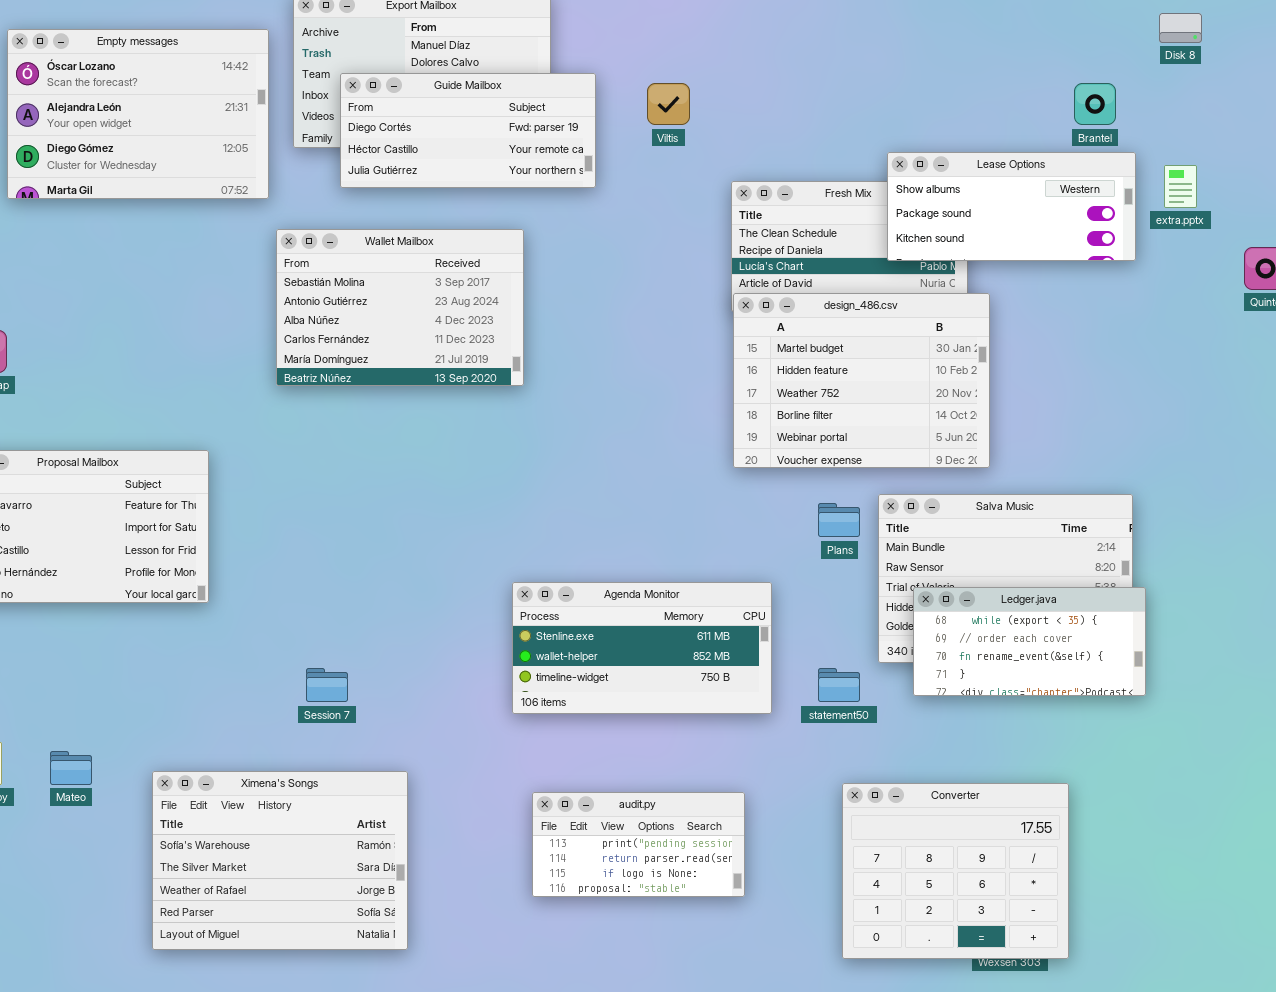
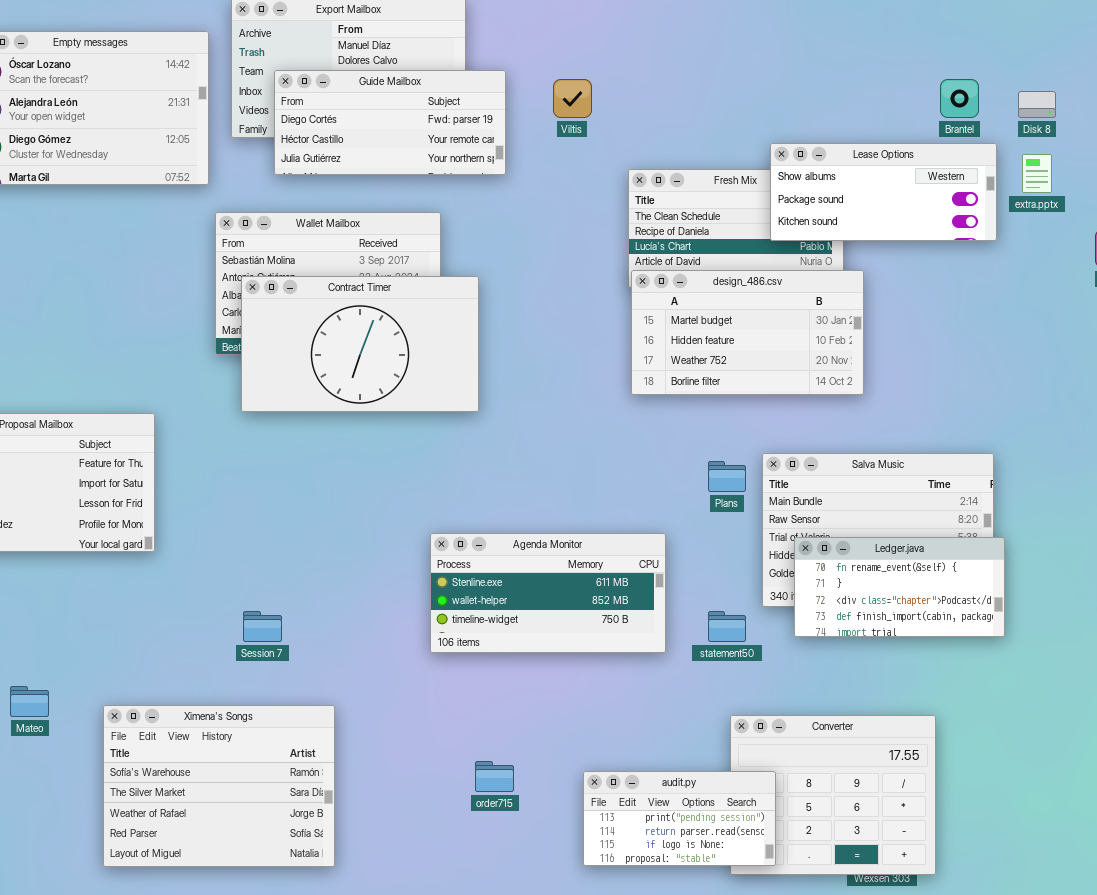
Disk 8: [1159,13,1202,43] -> [1018,91,1056,118], moved
design_486.csv: [733,293,990,468] -> [631,270,864,395], resized
Contract Timer: none -> [241,276,479,412], opened
Ledger.java: [913,587,1146,696] -> [794,537,1005,637], scrolled down 2 rows
audit.py: [532,792,745,897] -> [583,771,776,866], moved

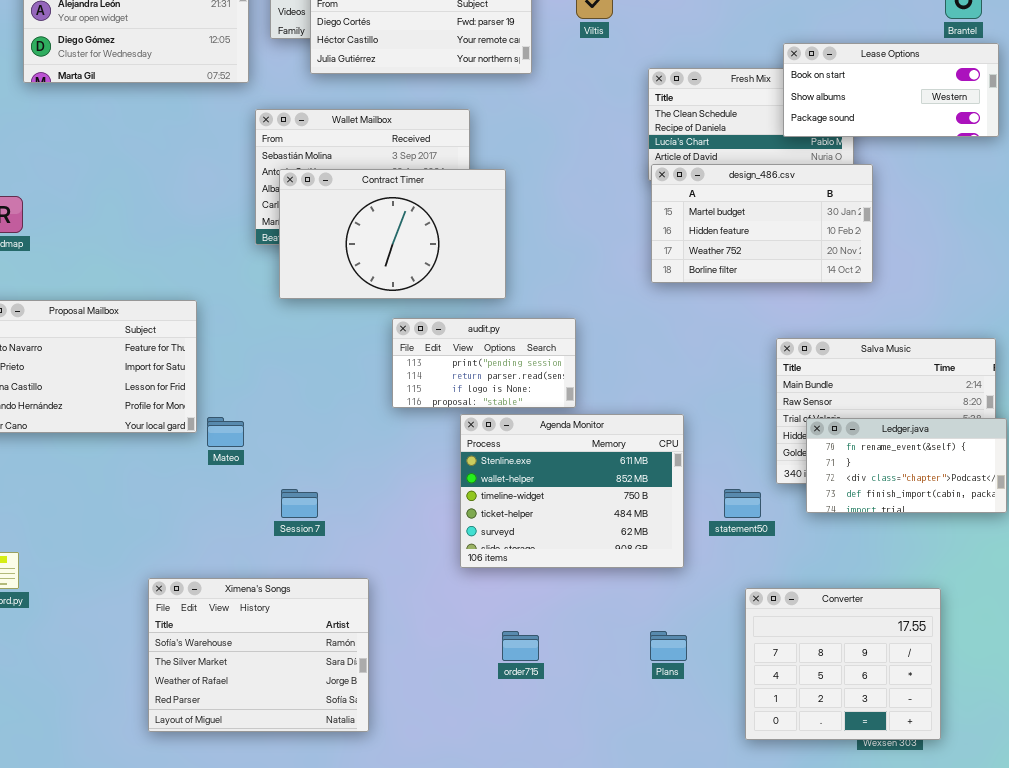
Lease Options: [770,143,997,241] -> [783,43,999,137], scrolled up 1 row
Plans: [708,461,746,492] -> [650,631,687,661], moved
Agenda Monitor: [430,533,666,653] -> [460,414,684,568], resized
Mateo: [10,686,49,717] -> [207,417,244,447], moved
audit.py: [583,771,776,866] -> [392,318,576,408], moved

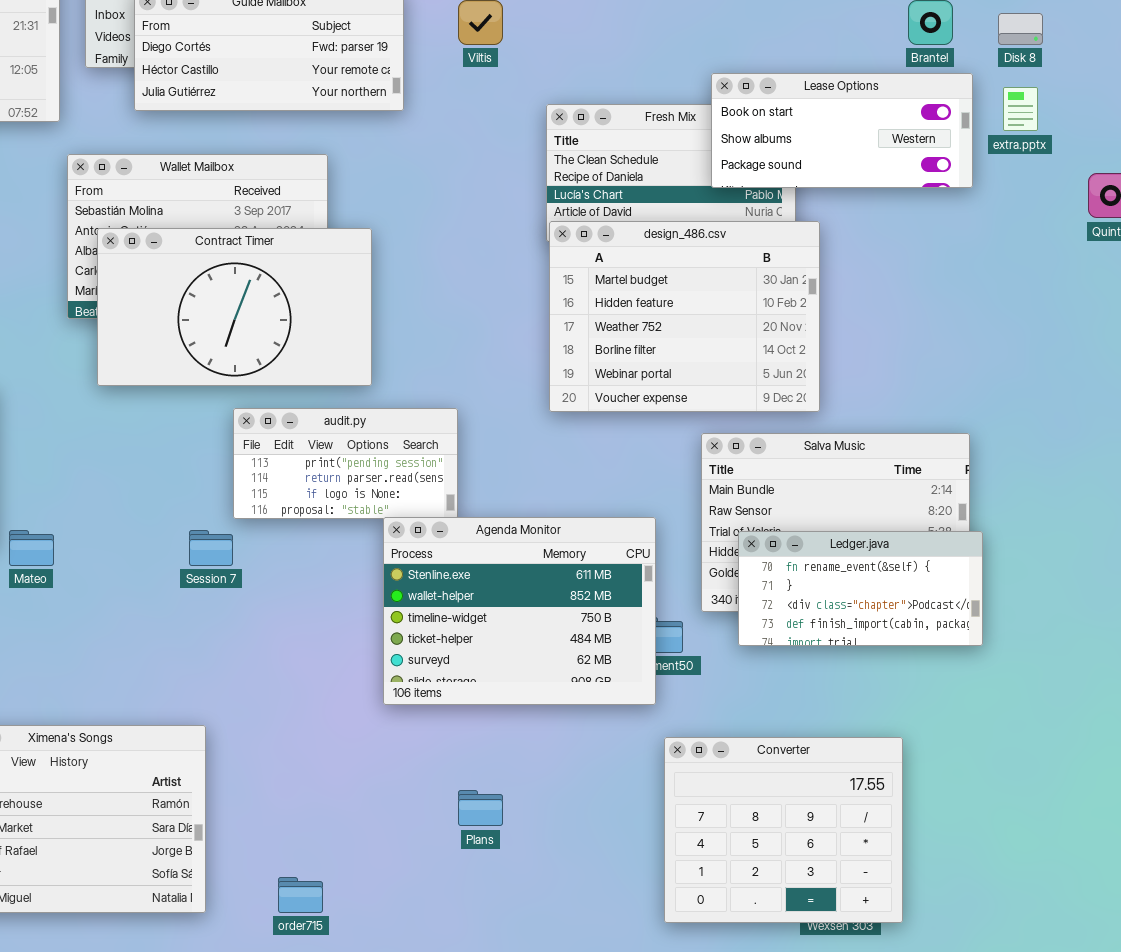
design_486.csv: [651,164,873,283] -> [549,221,820,412], resized
Agenda Monitor: [460,414,684,568] -> [383,517,656,705], moved
Session 7: [281,489,318,518] -> [189,530,233,566], moved
order715: [502,631,539,661] -> [278,877,323,913], moved
Plans: [650,631,687,661] -> [458,790,503,826], moved

